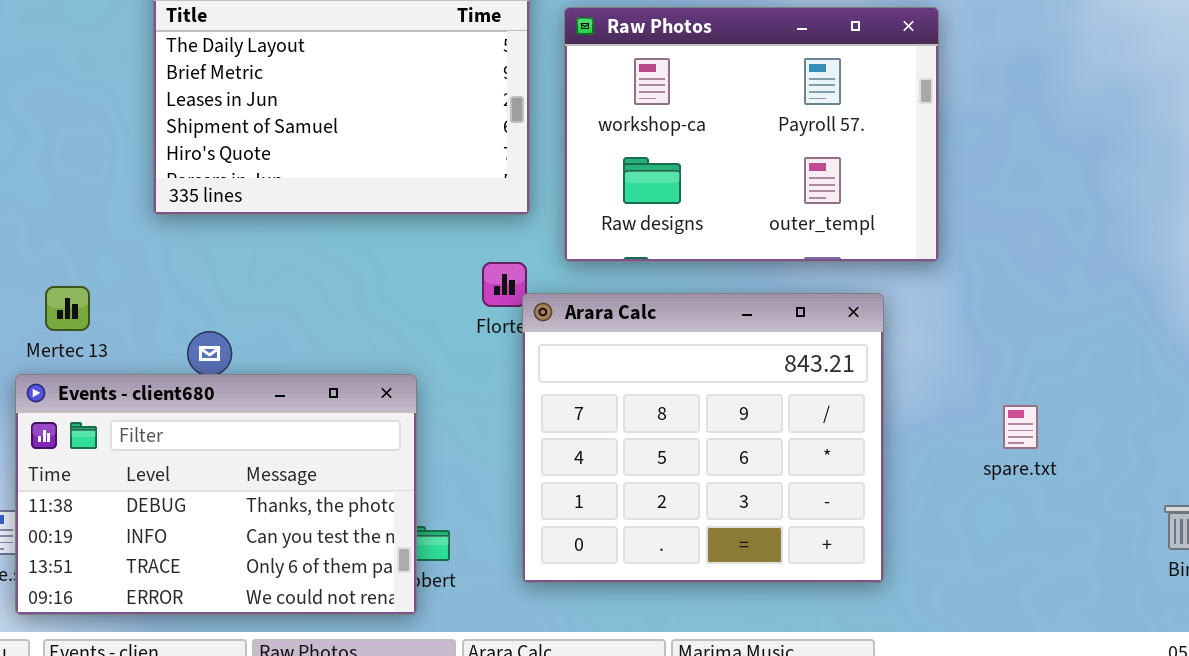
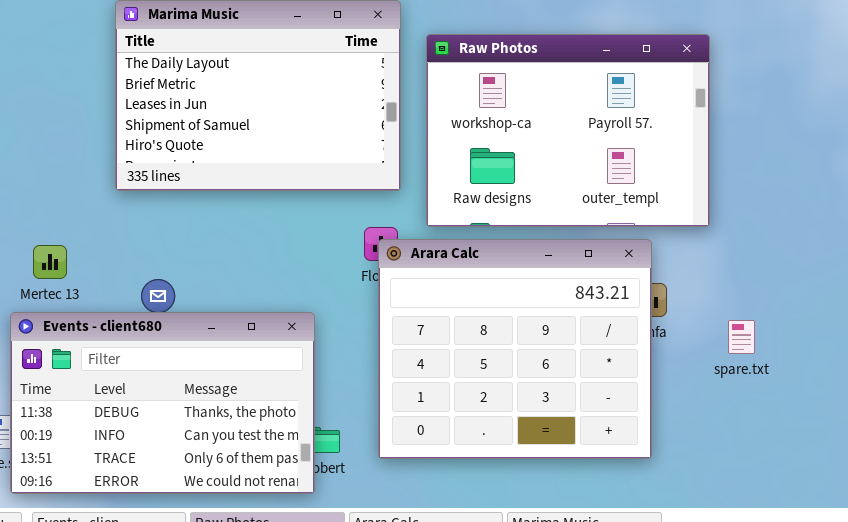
Arara Calc: [522,293,884,583] -> [378,239,652,459], moved
spare.txt: [1003,405,1038,449] -> [728,320,755,354], moved

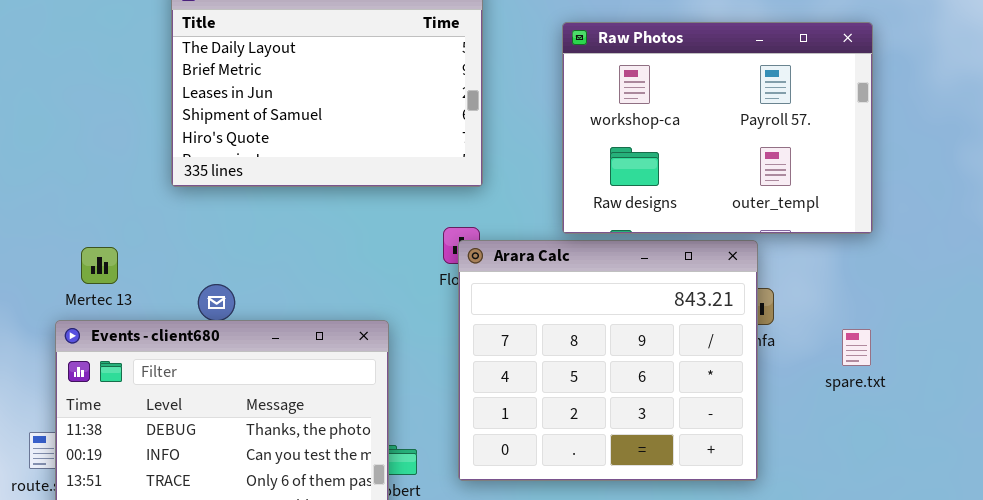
Raw Photos: [426,34,710,227] -> [562,22,873,234], moved

